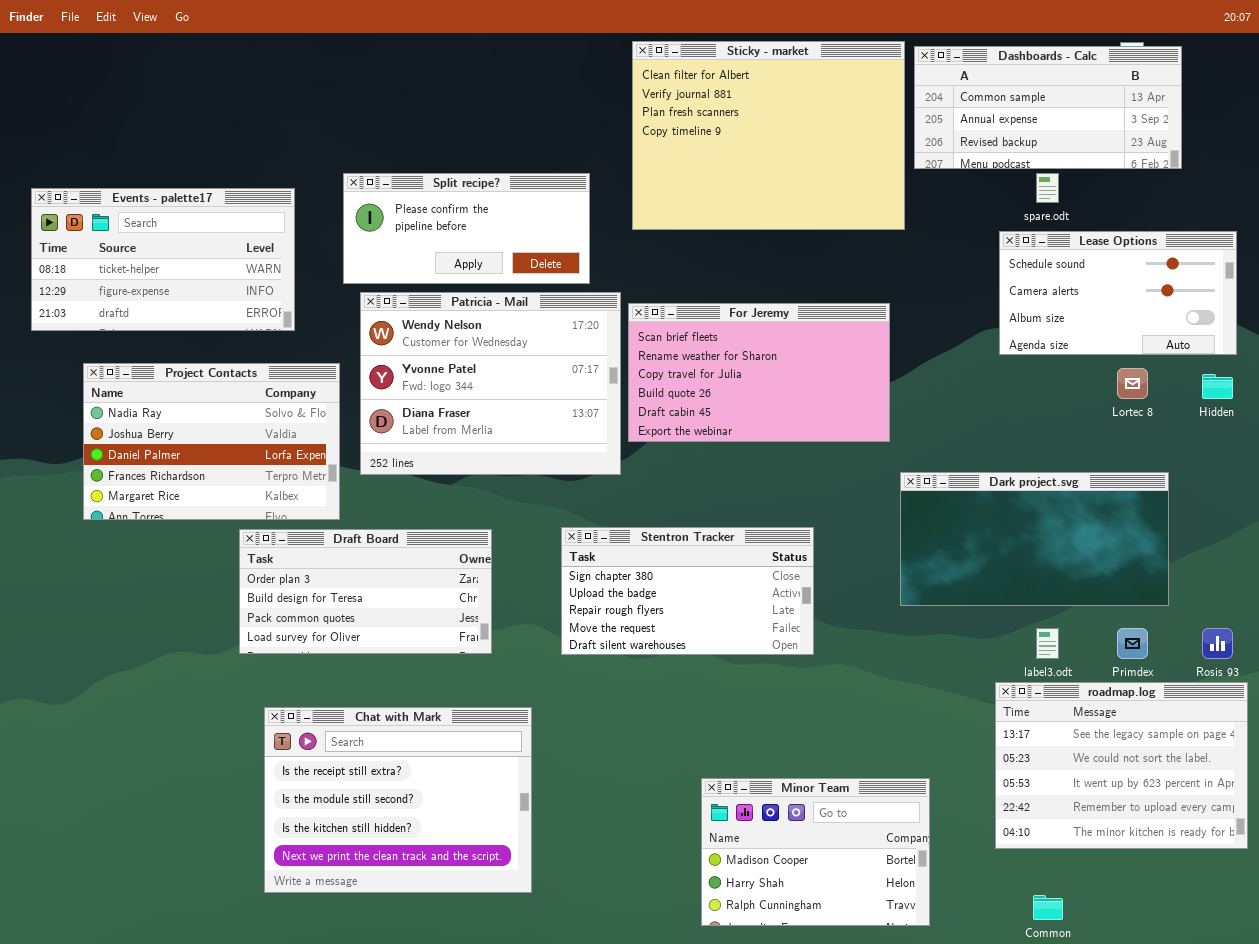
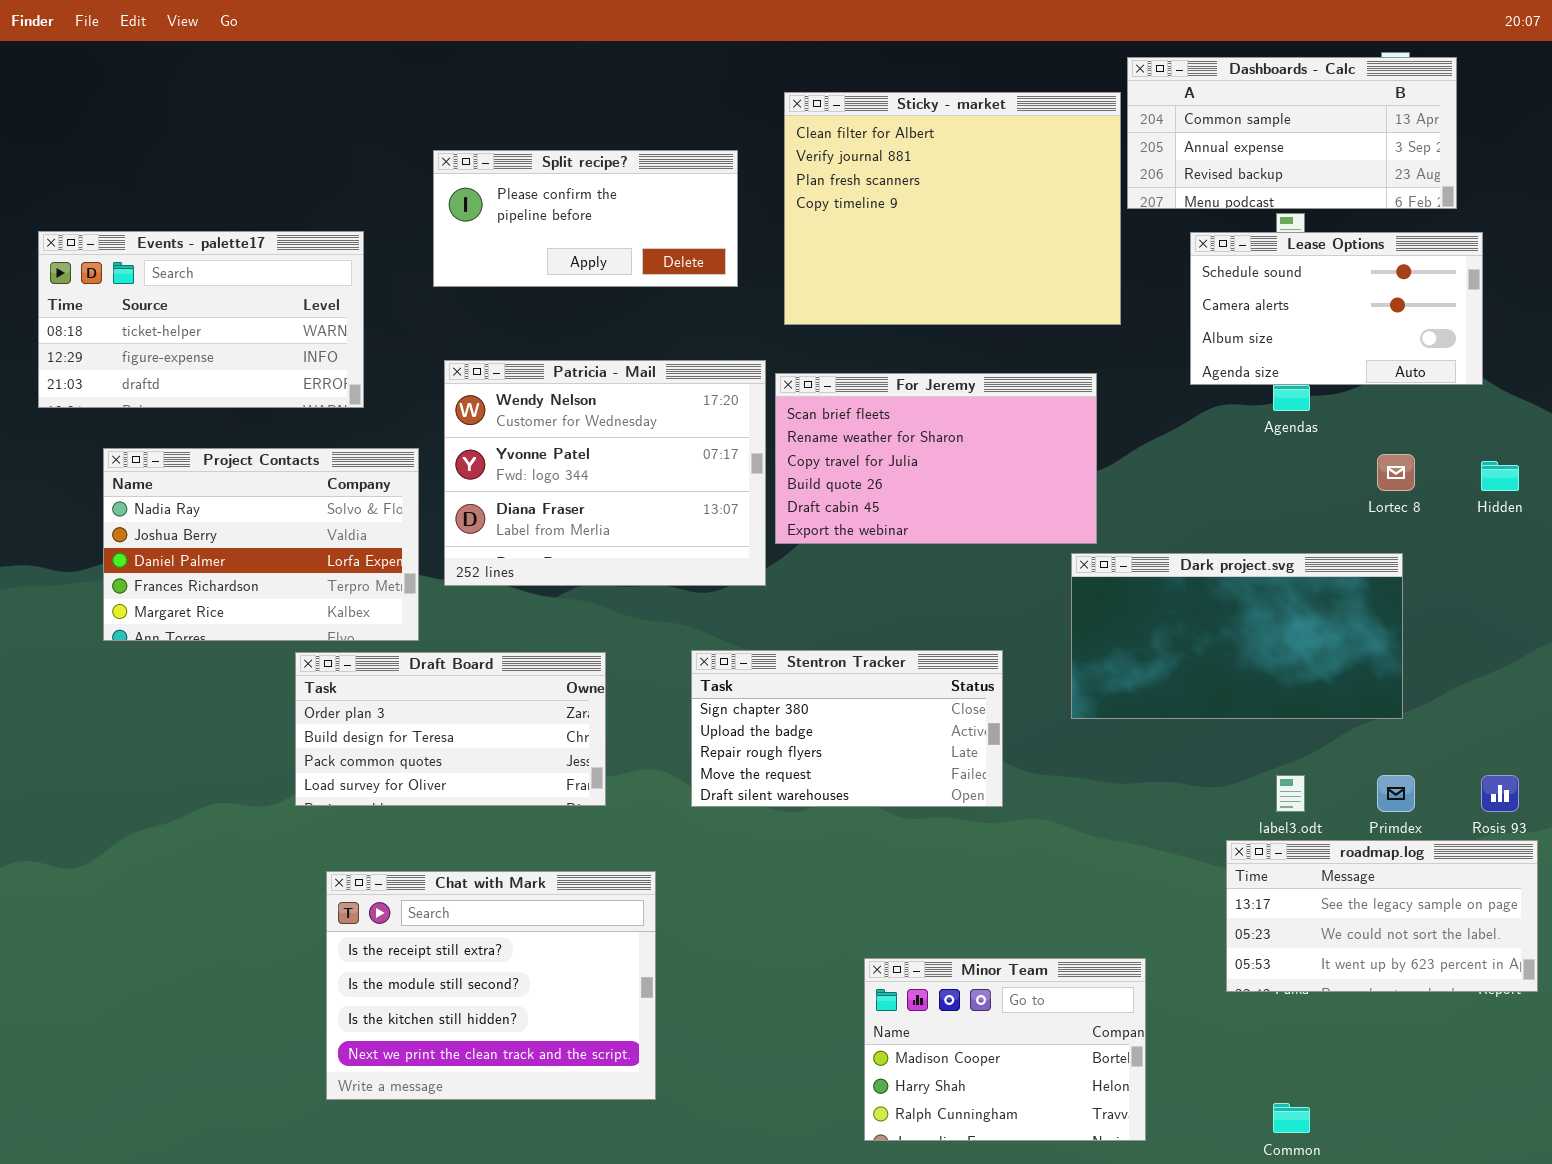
Sticky - market: [632,41,905,230] -> [784,92,1121,325], moved
Split recipe?: [343,173,590,284] -> [433,150,738,287], moved
Lease Options: [999,231,1237,355] -> [1190,232,1483,385], moved
Dark project.svg: [900,472,1169,606] -> [1071,553,1403,719], moved
roadmap.log: [995,682,1248,849] -> [1226,840,1538,992], resized

